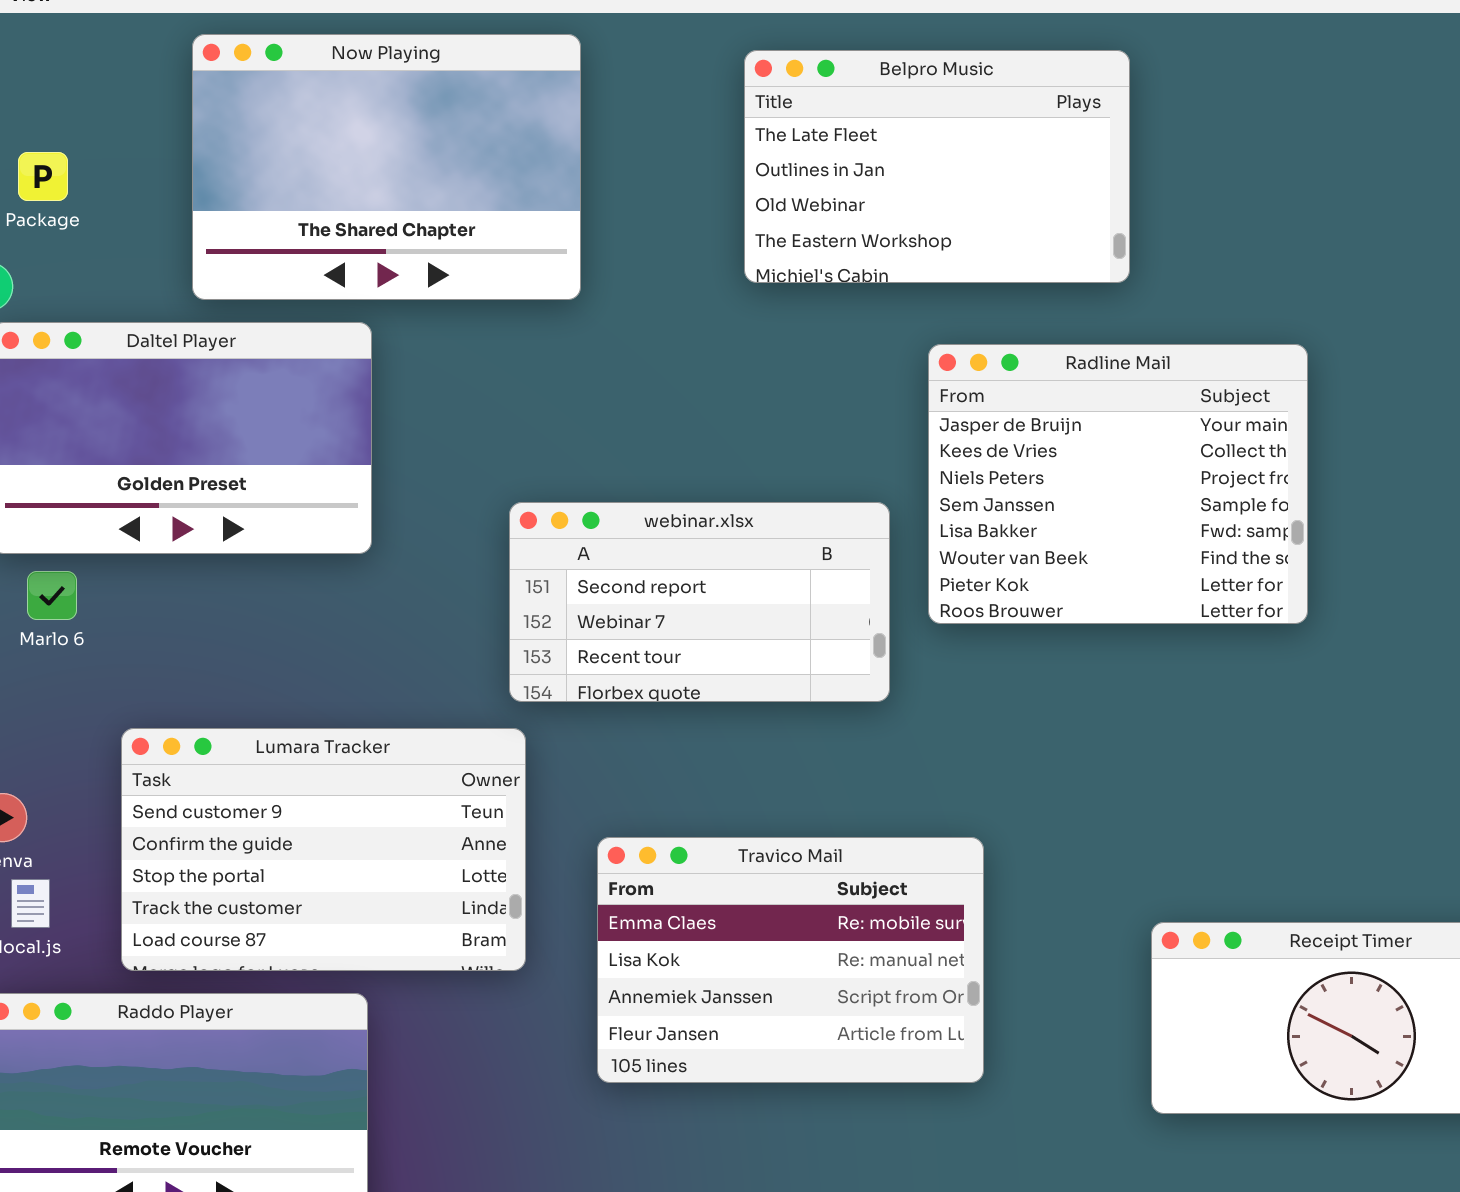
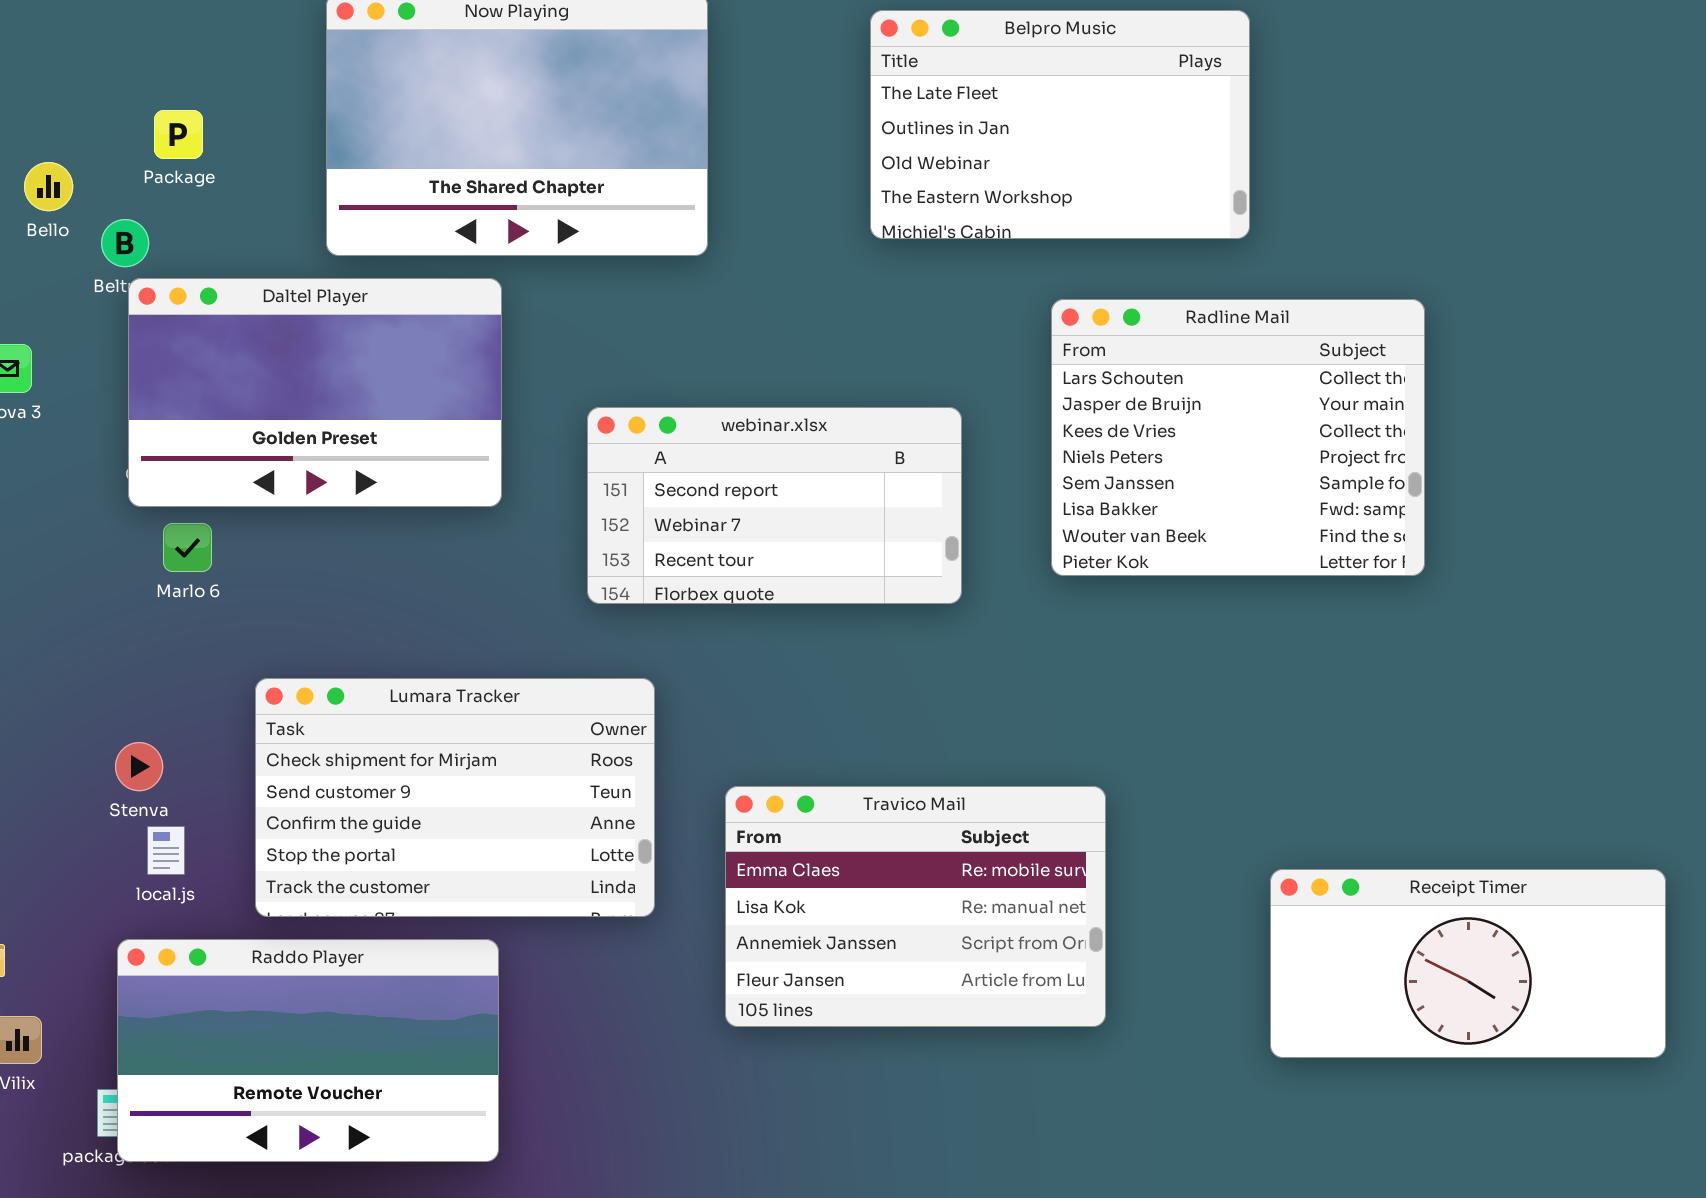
Radline Mail: [928,344,1308,624] -> [1051,299,1425,576], scrolled up 1 row
webinar.xlsx: [509,502,890,702] -> [587,407,962,604], moved
Lumara Tracker: [121,728,526,971] -> [255,678,655,917], scrolled up 1 row

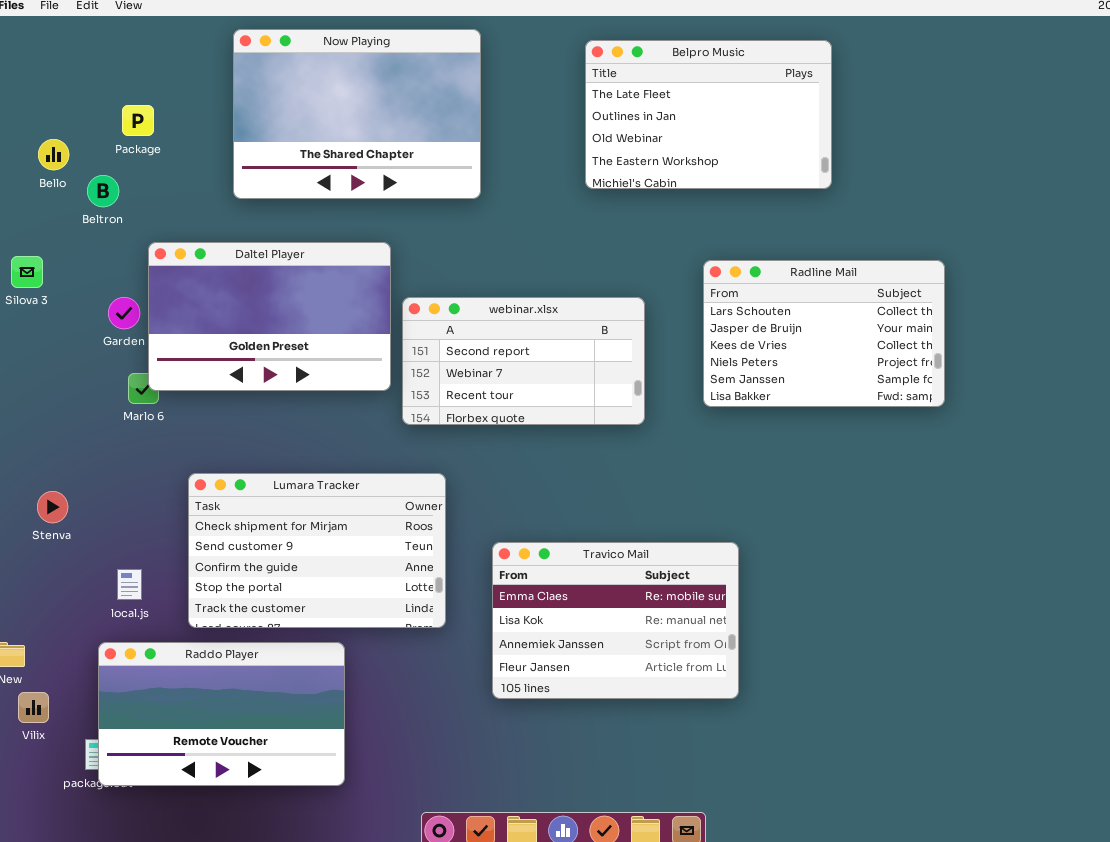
Daltel Player: [128,278,502,507] -> [148,242,391,391], moved
Radline Mail: [1051,299,1425,576] -> [703,260,945,407], resized
Stenva: [115,742,163,791] -> [37,491,68,523], moved
Receipt Timer: [1270,869,1666,1058] -> none, closed

